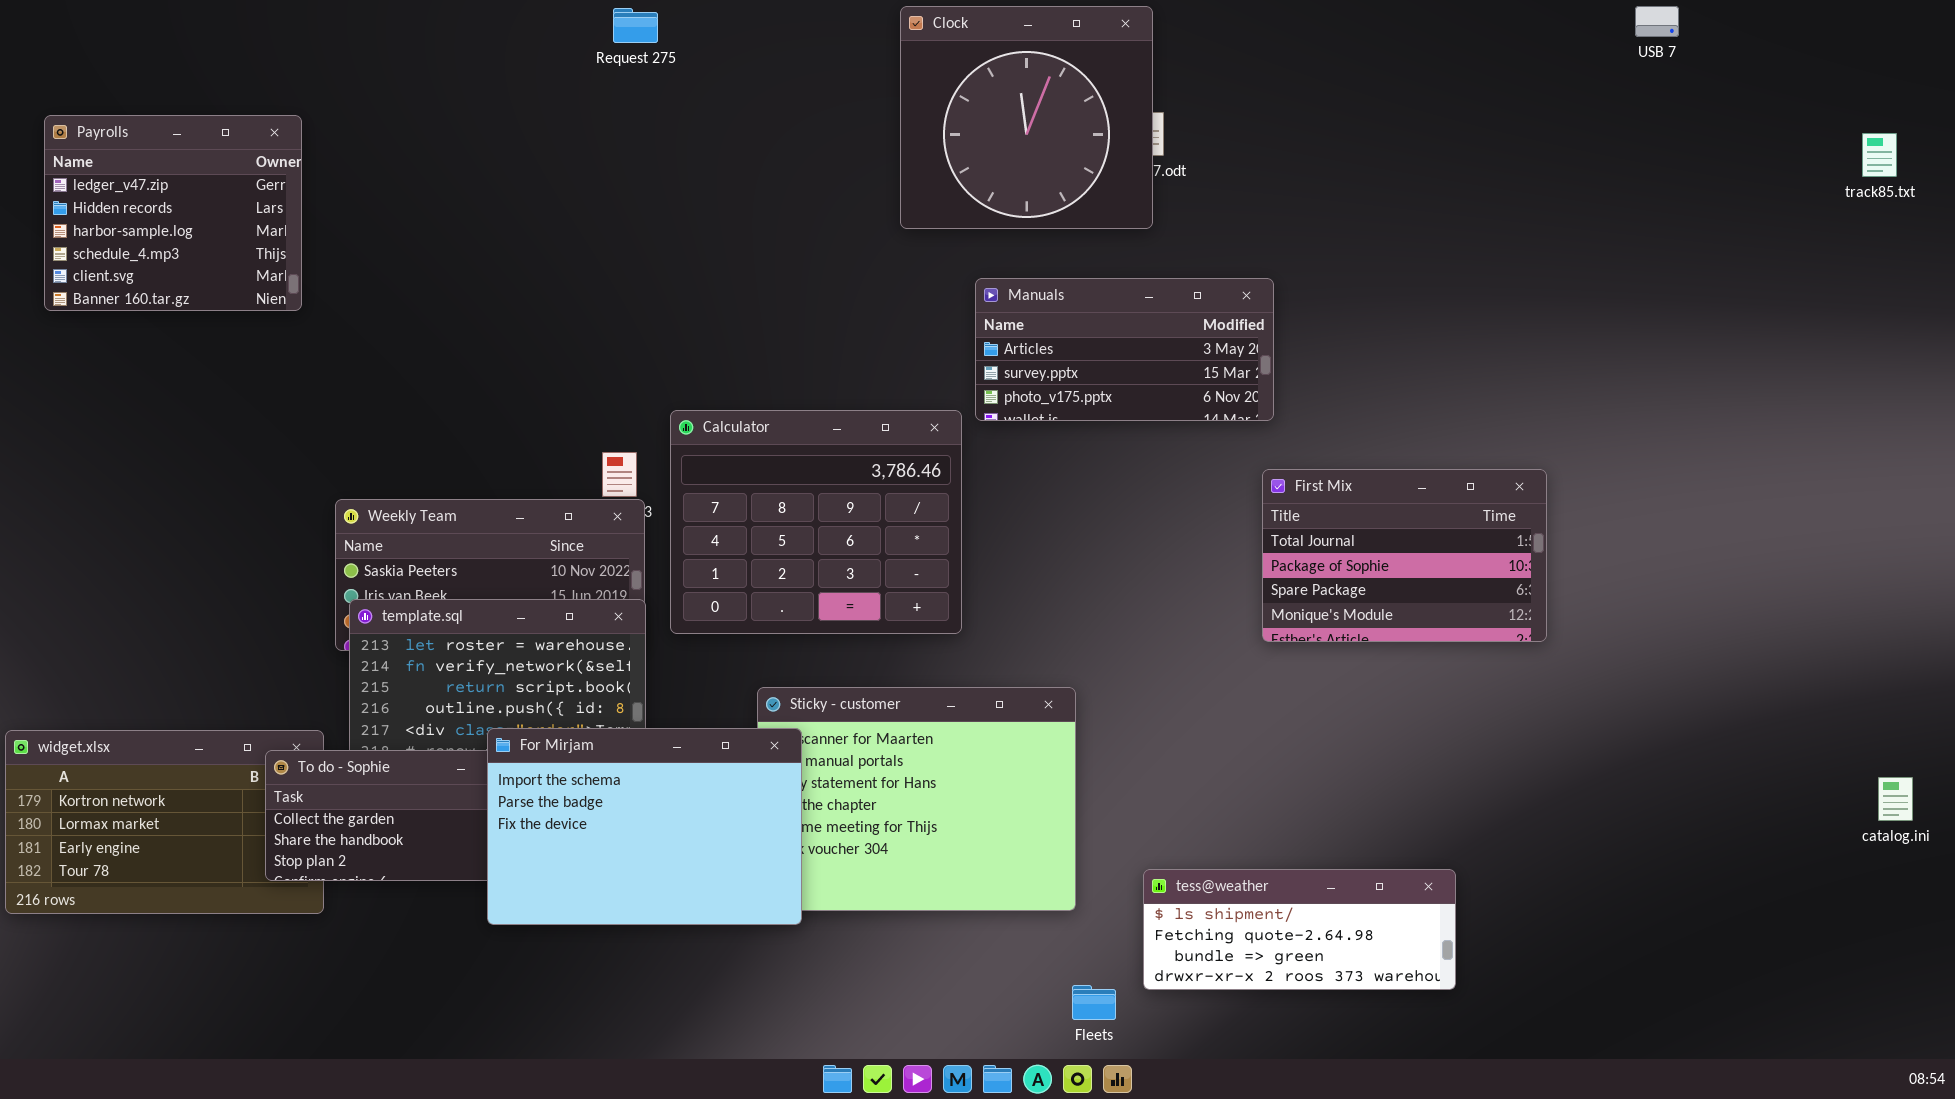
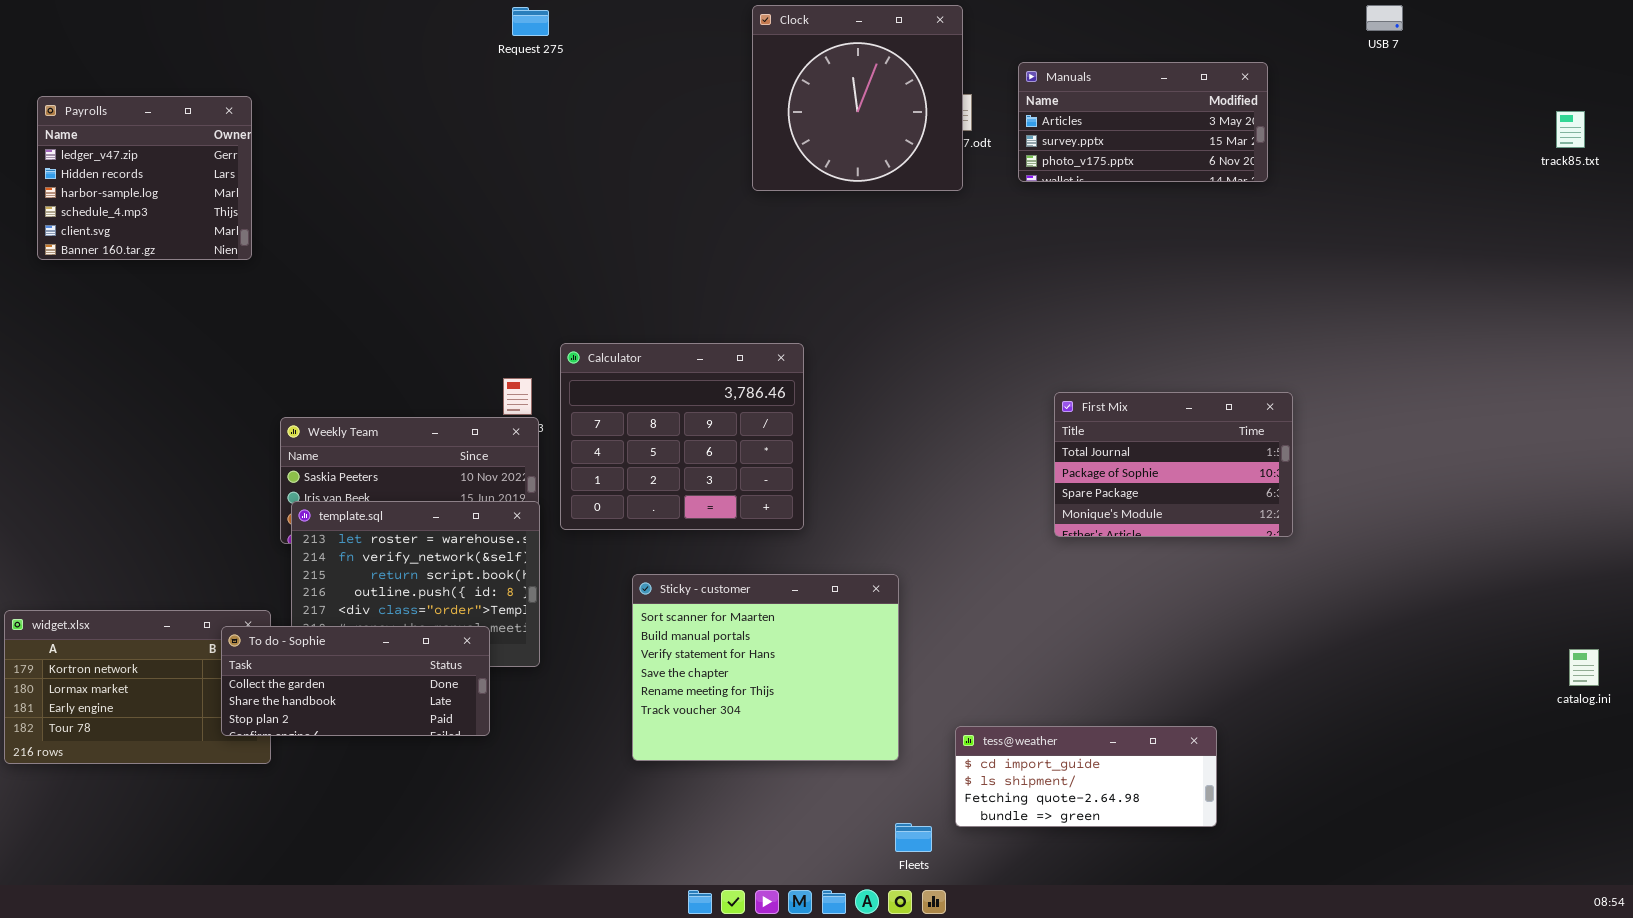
Manuals: [975,278,1274,421] -> [1018,62,1268,182], moved
For Mirjam: [487,728,802,925] -> none, closed
tess@weather: [1143,869,1456,990] -> [955,726,1217,827], scrolled up 1 row

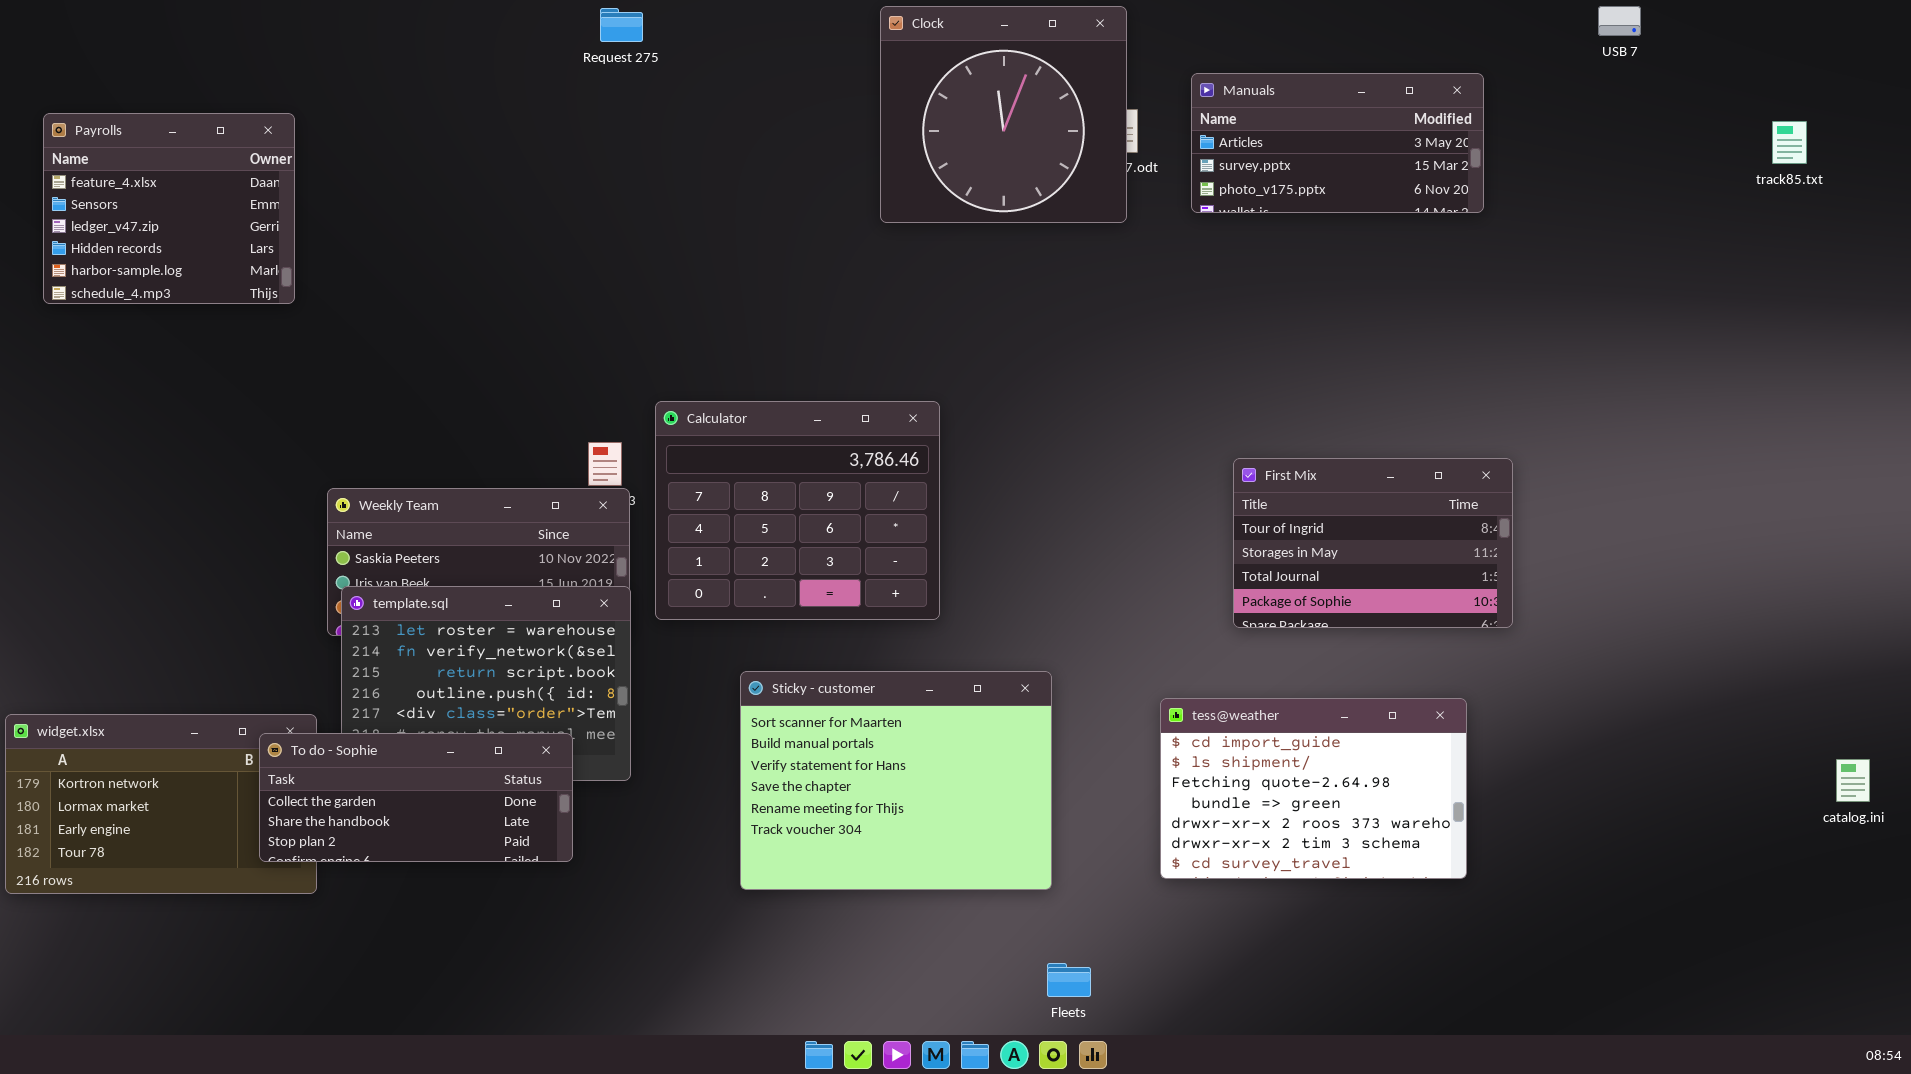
Payrolls: [37,96,252,260] -> [43,113,295,304], scrolled up 2 rows
track85.txt: [1556,111,1585,148] -> [1772,121,1807,164], moved
First Mix: [1054,392,1293,537] -> [1233,458,1513,628], scrolled up 2 rows
tess@weather: [955,726,1217,827] -> [1160,698,1467,879], moved, resized

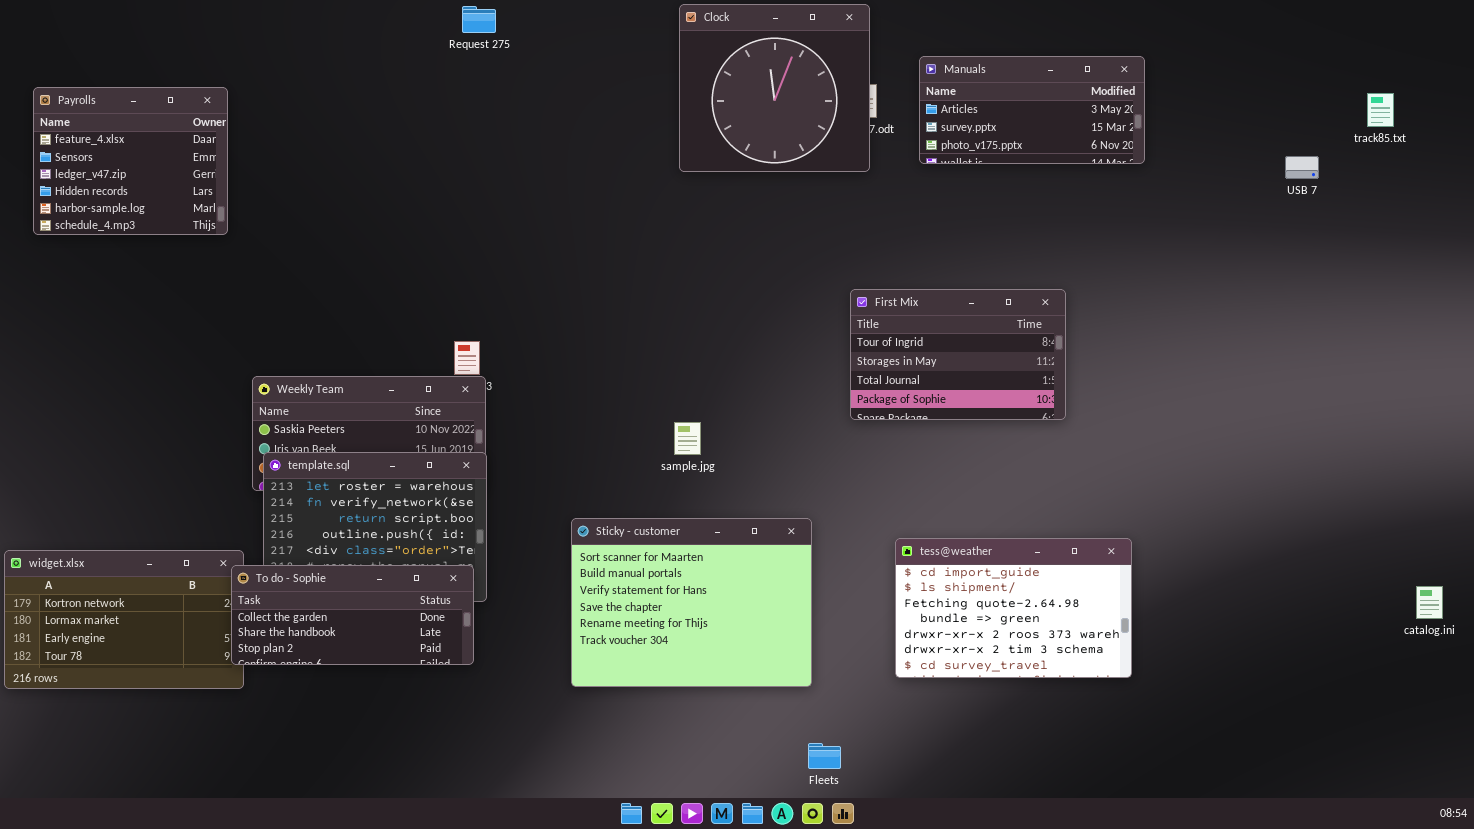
USB 7: [1598,6,1641,36] -> [1285,156,1319,179], moved
Calculator: [655,401,940,620] -> none, closed
First Mix: [1233,458,1513,628] -> [850,289,1066,420], moved
To do - Sophie: [259,733,573,862] -> [231,565,474,665], moved

